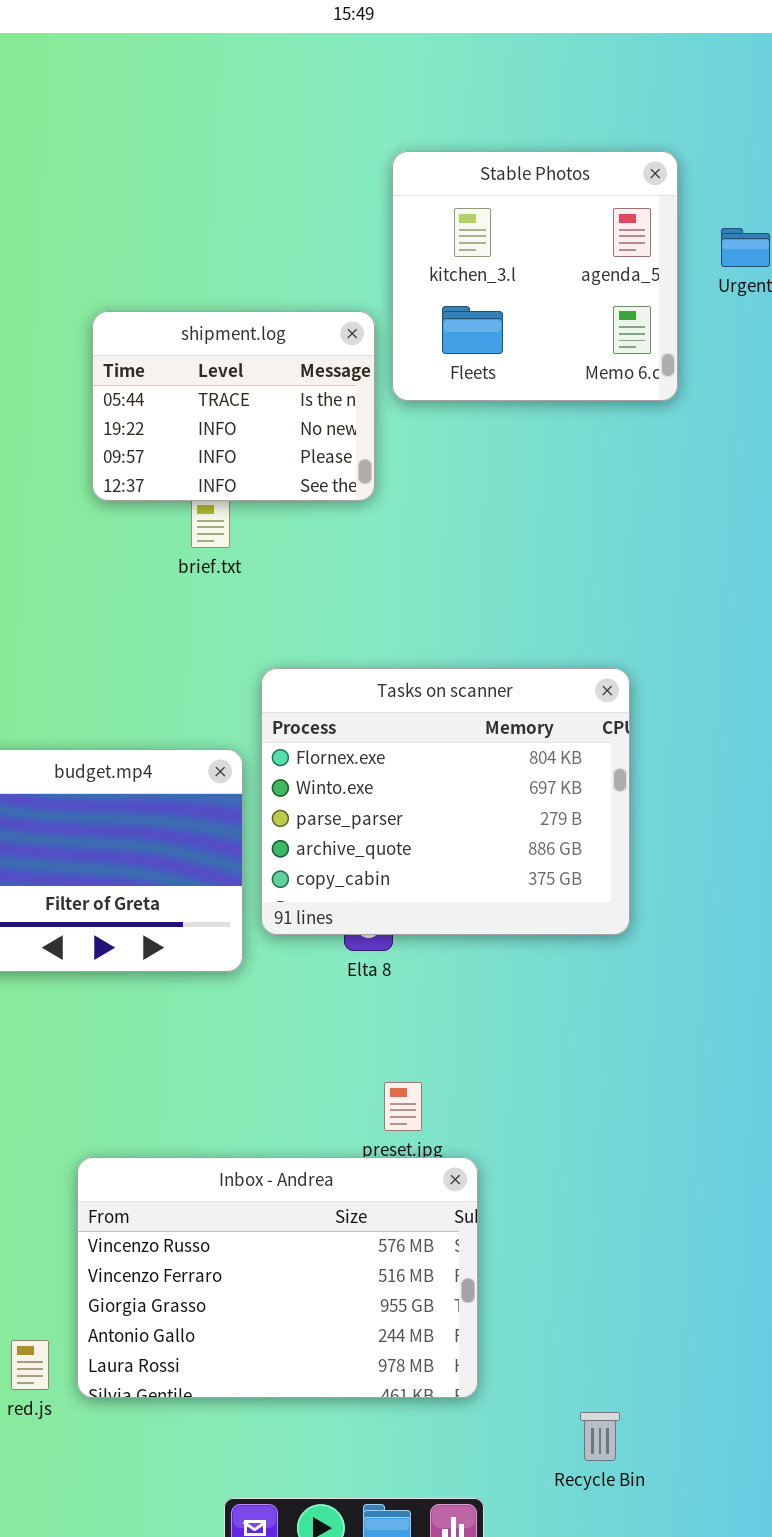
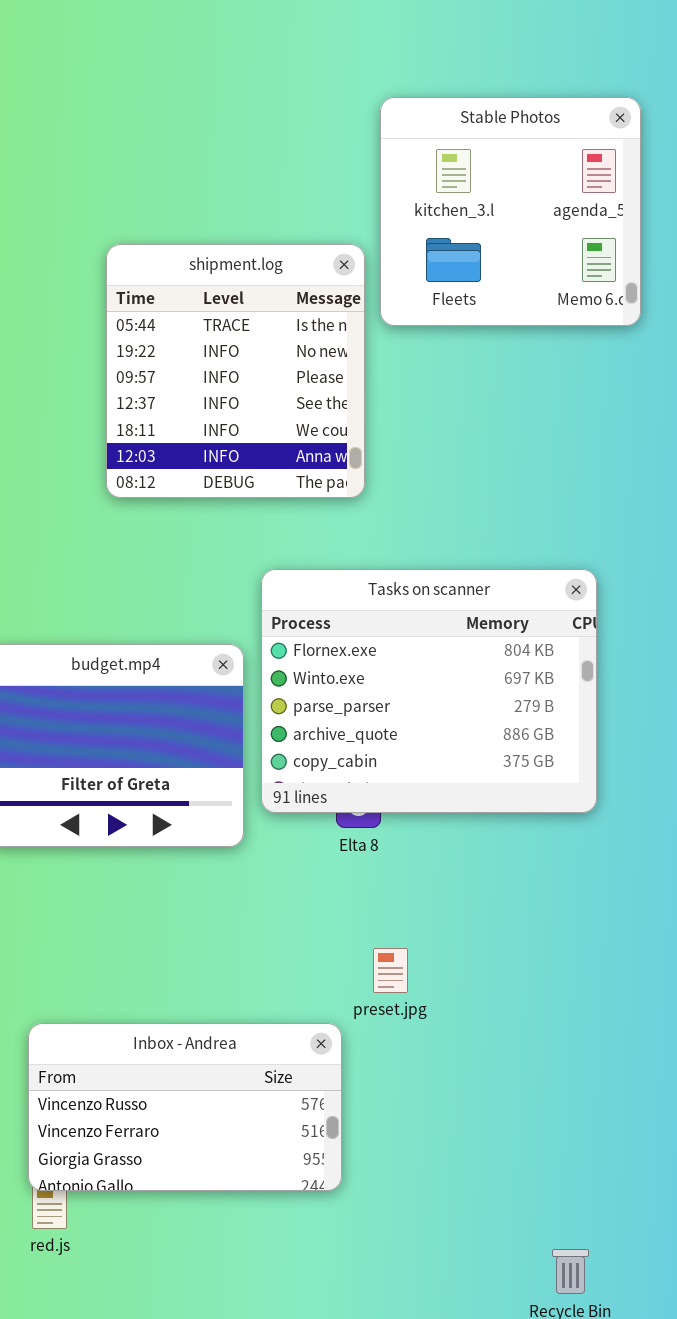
shipment.log: [92,311,375,501] -> [106,244,365,498], resized
Inbox - Andrea: [77,1157,478,1398] -> [28,1023,342,1191], moved, resized

